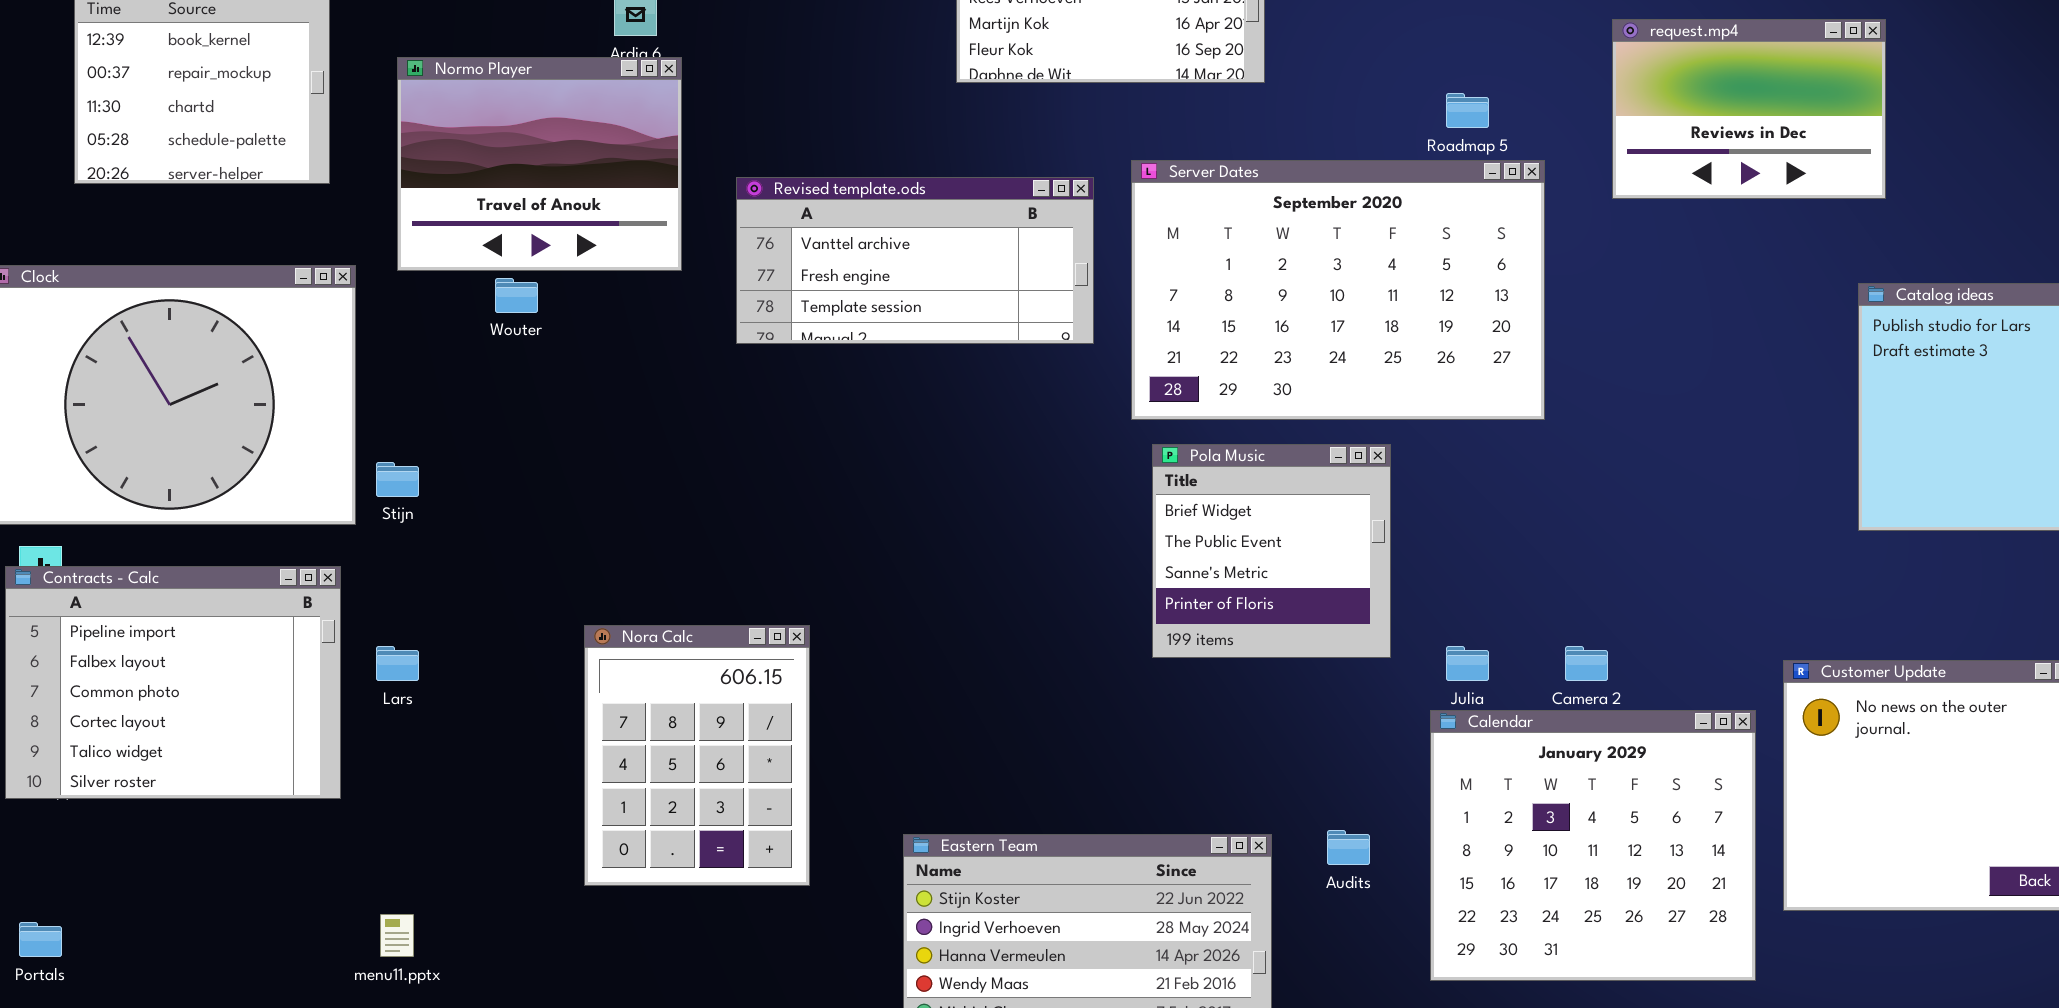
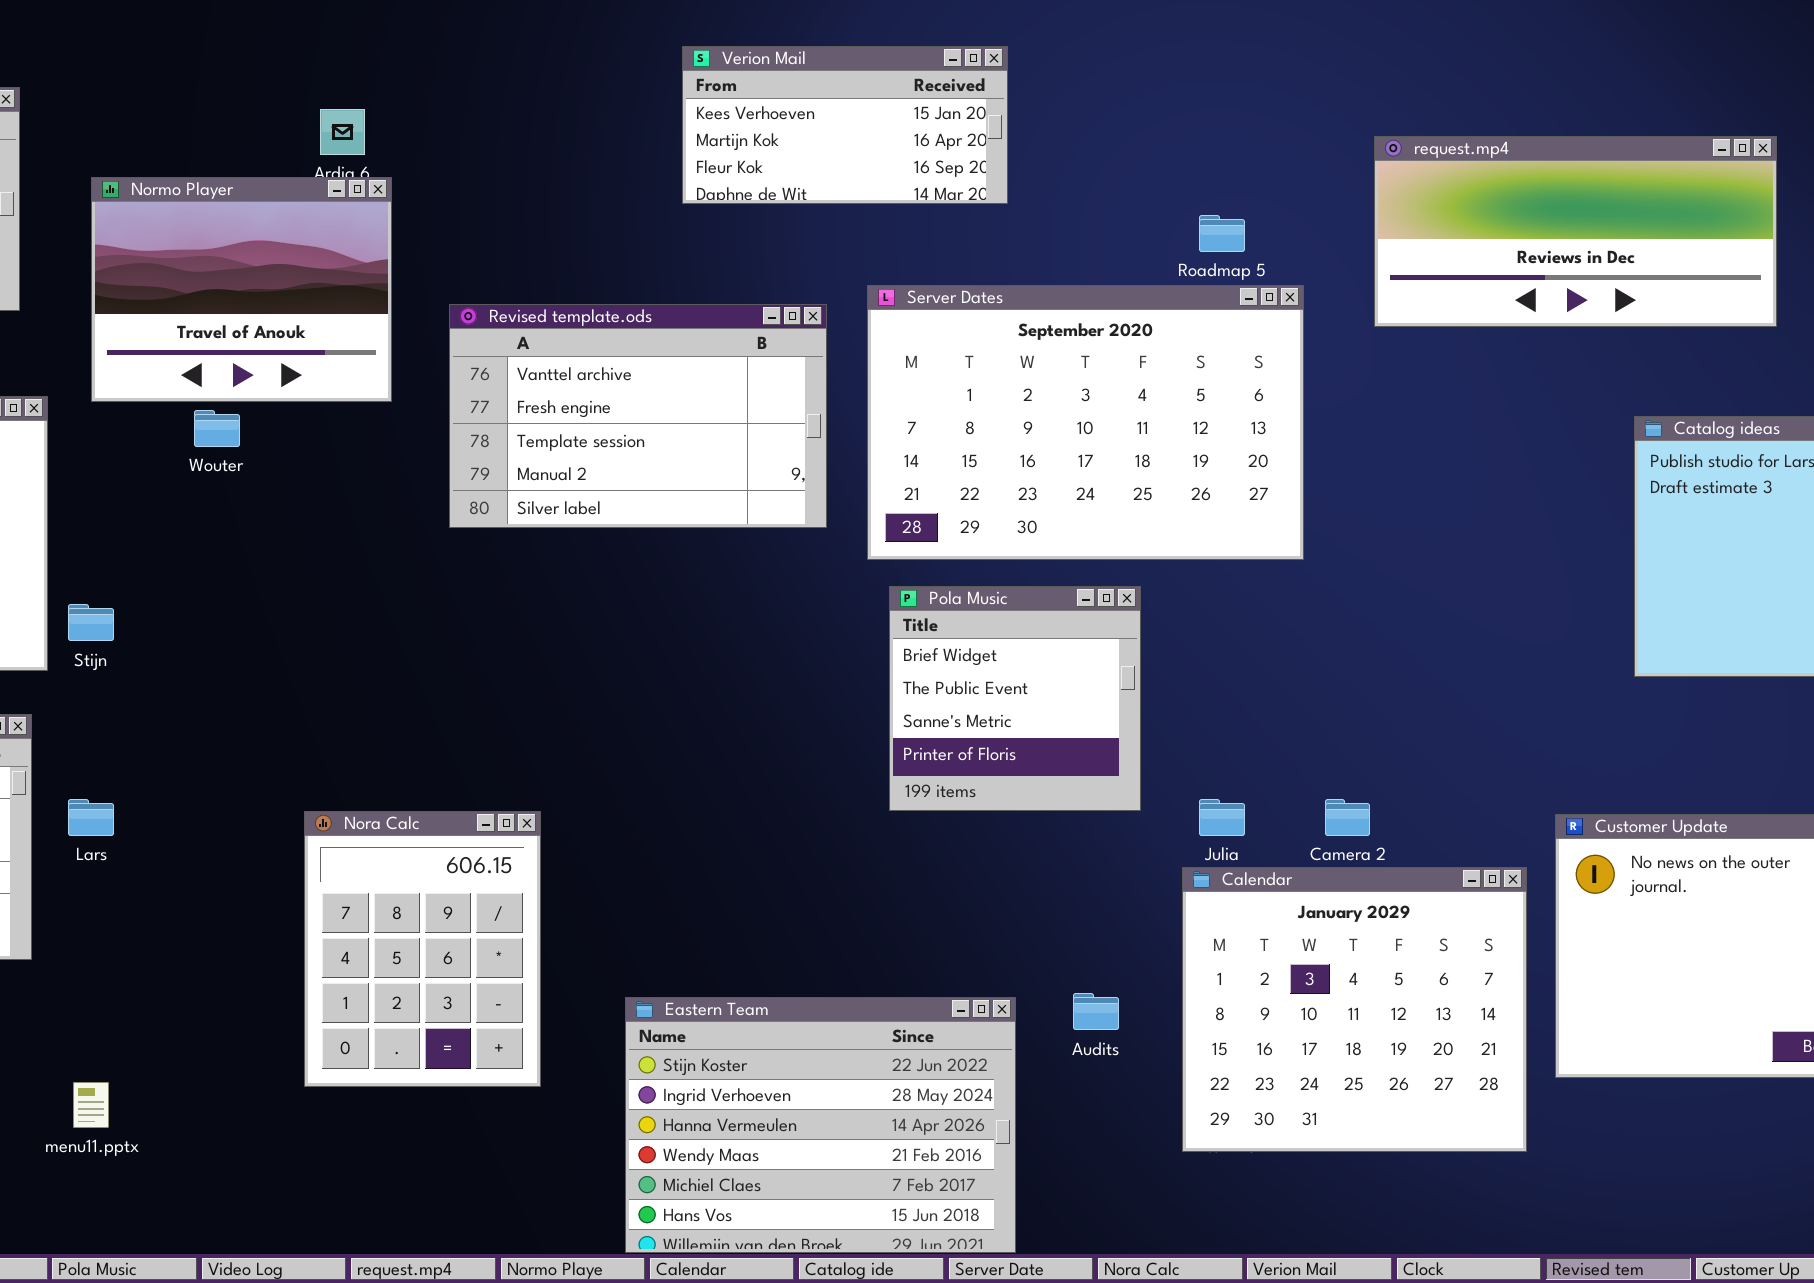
request.mp4: [1612,19,1886,199] -> [1374,136,1777,327], resized
Revised template.ods: [736,177,1094,344] -> [449,304,827,528], resized
Nora Calc: [584,625,810,886] -> [304,811,541,1087], moved

